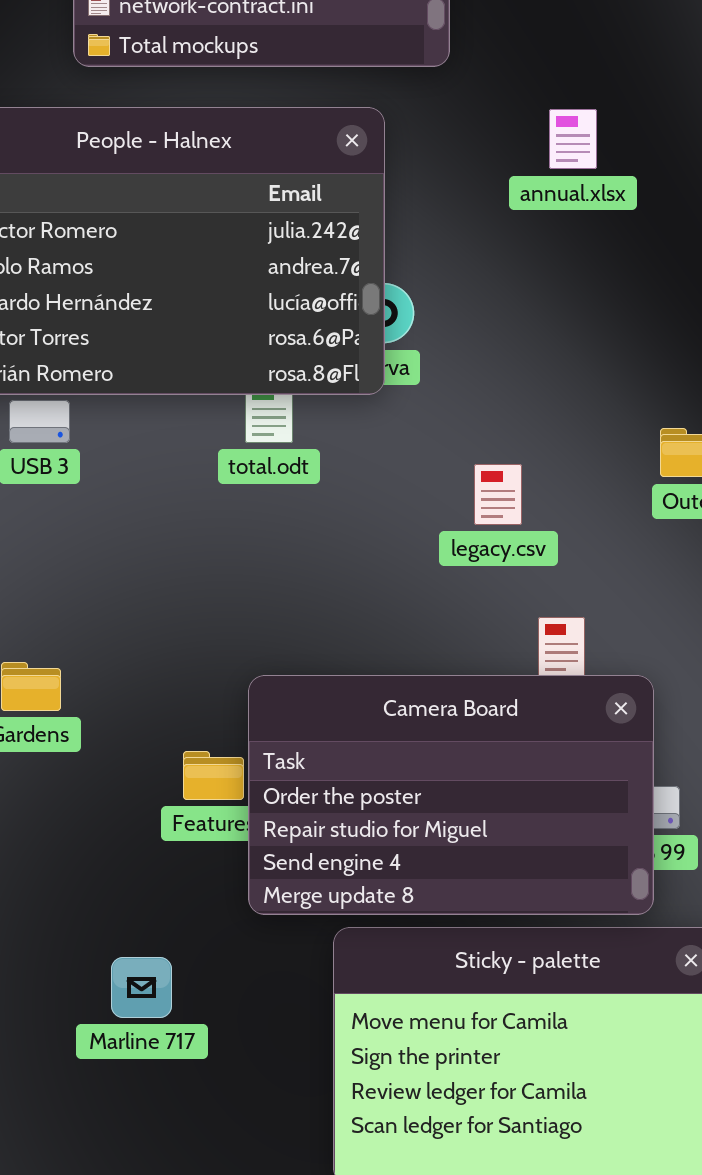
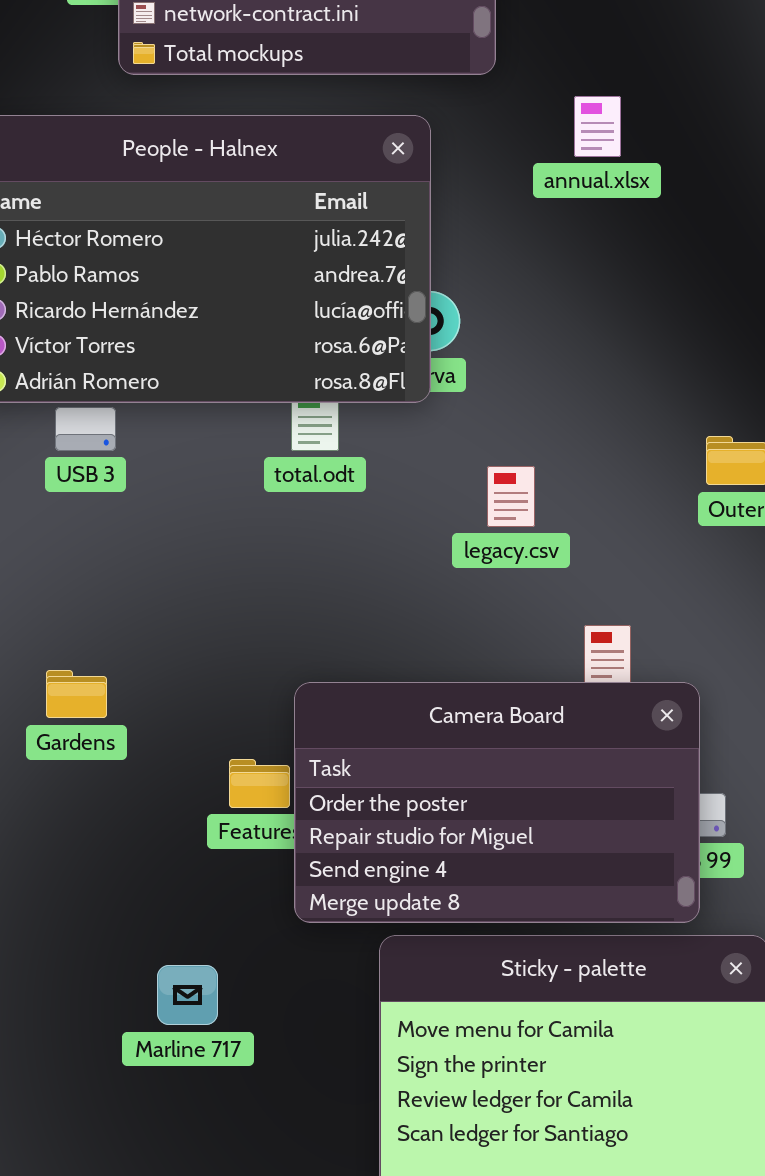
annual.xlsx: [549,109,597,169] -> [574,96,621,157], moved
legacy.csv: [474,464,522,525] -> [487,466,535,527], moved

